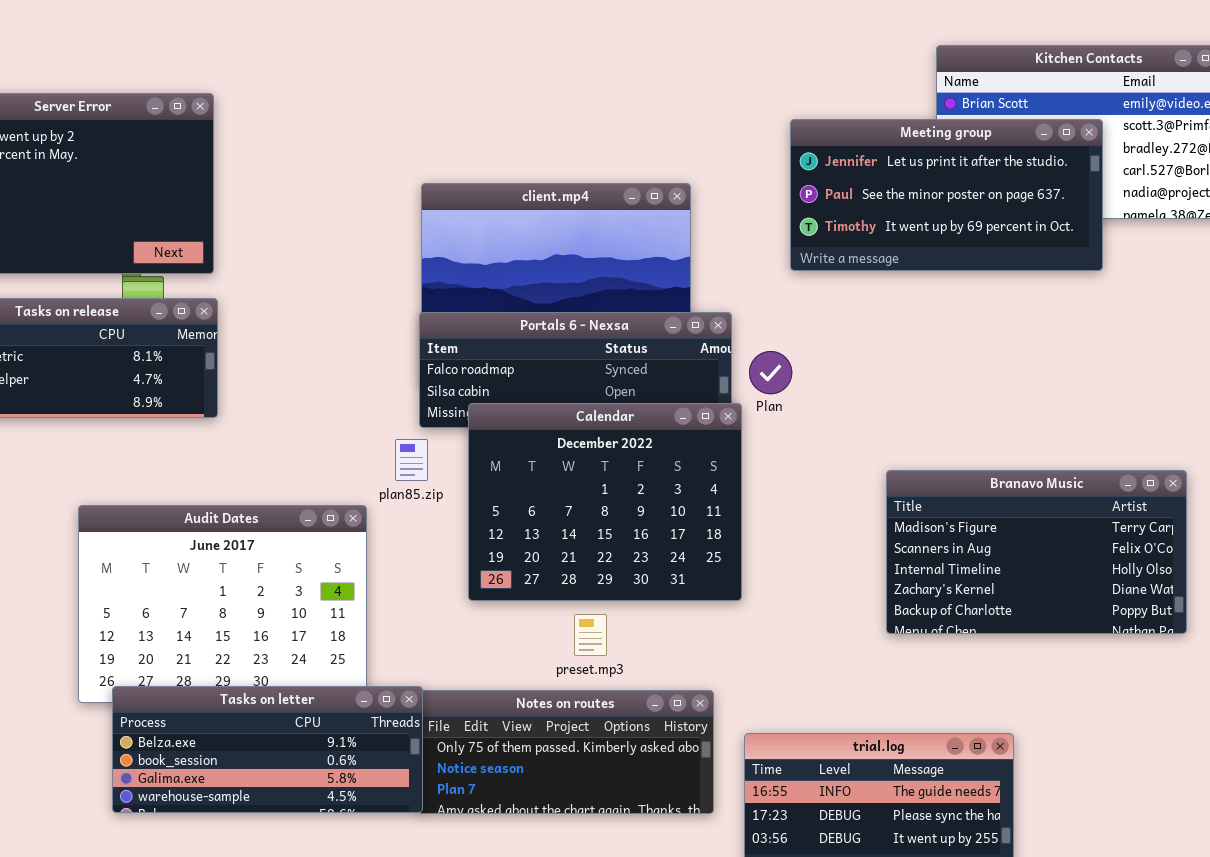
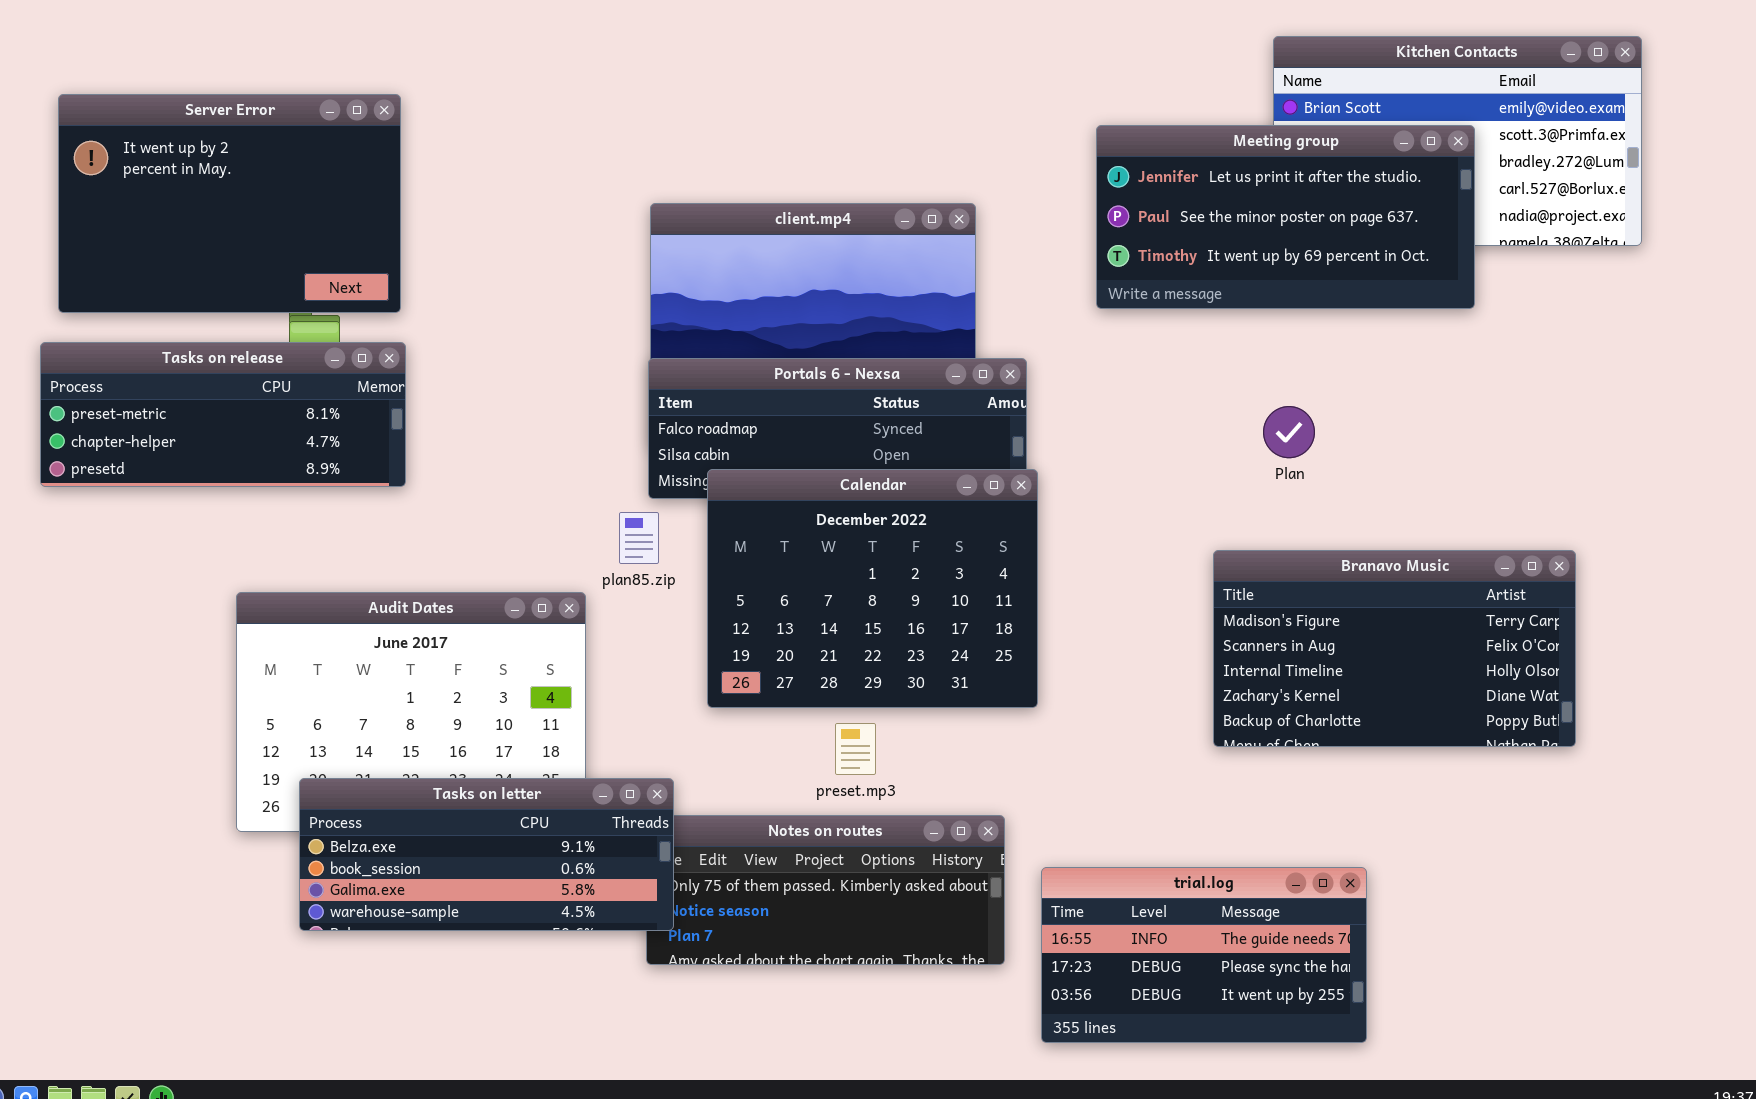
Plan: [749,351,792,394] -> [1263,406,1315,458], moved
Tasks on letter: [112,686,423,813] -> [299,778,674,931], moved

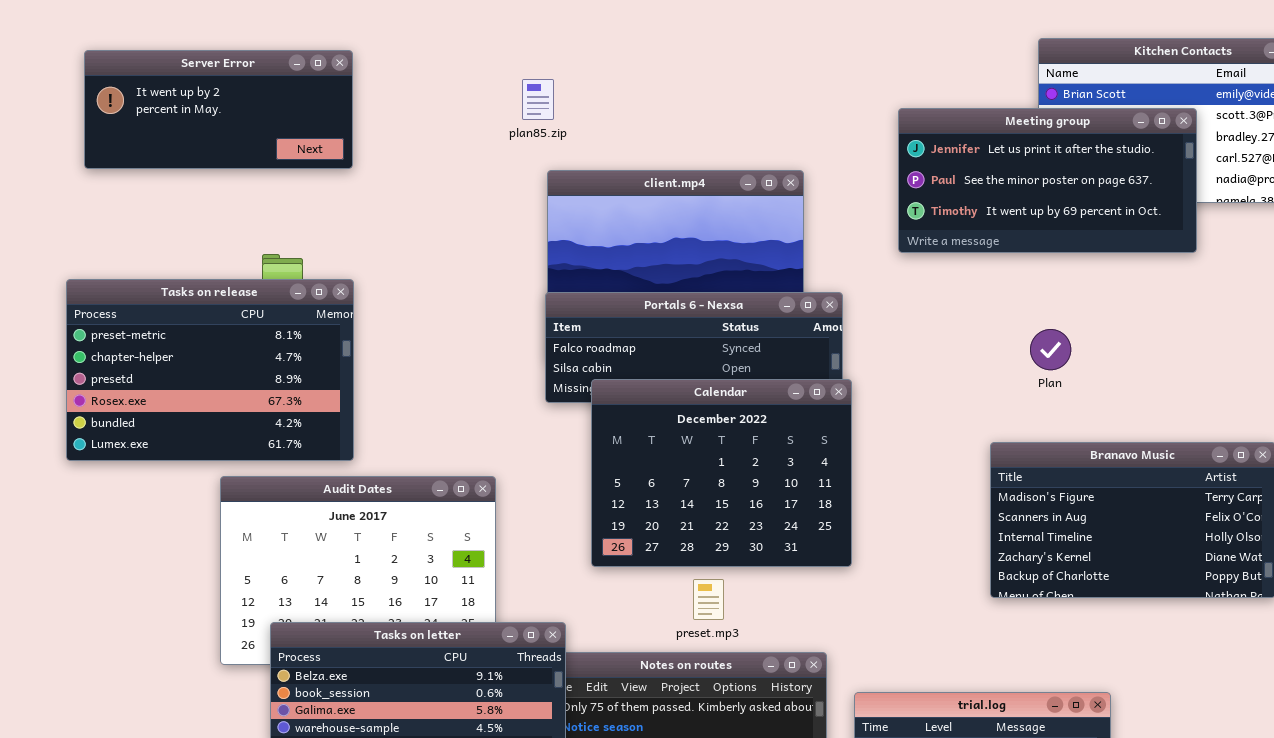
Server Error: [58,94,401,313] -> [84,50,353,169], moved, resized
Tasks on release: [40,342,406,487] -> [66,279,354,461], resized
plan85.zip: [619,512,659,564] -> [522,79,554,120], moved

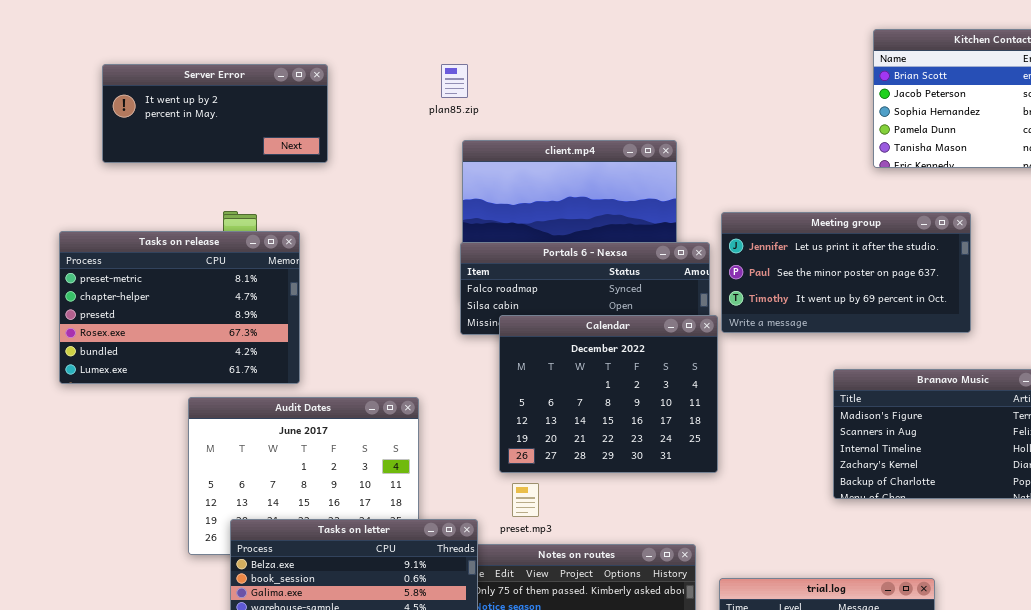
Server Error: [84,50,353,169] -> [102,64,328,163], moved
Meeting group: [898,108,1197,253] -> [721,212,971,333], moved
preset.mp3: [693,579,724,620] -> [512,483,539,517], moved

